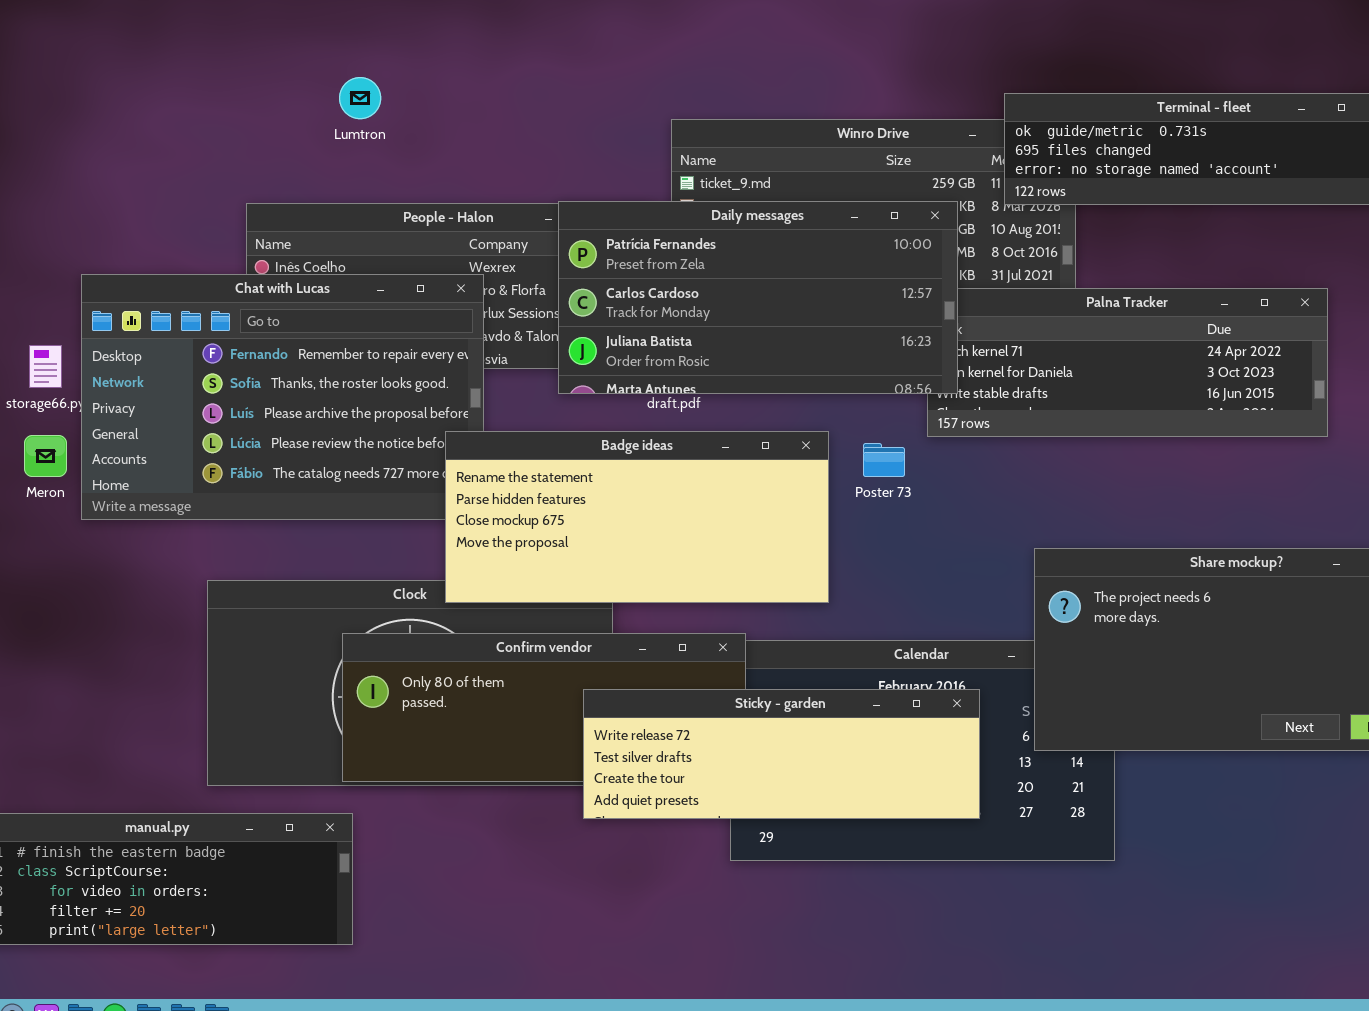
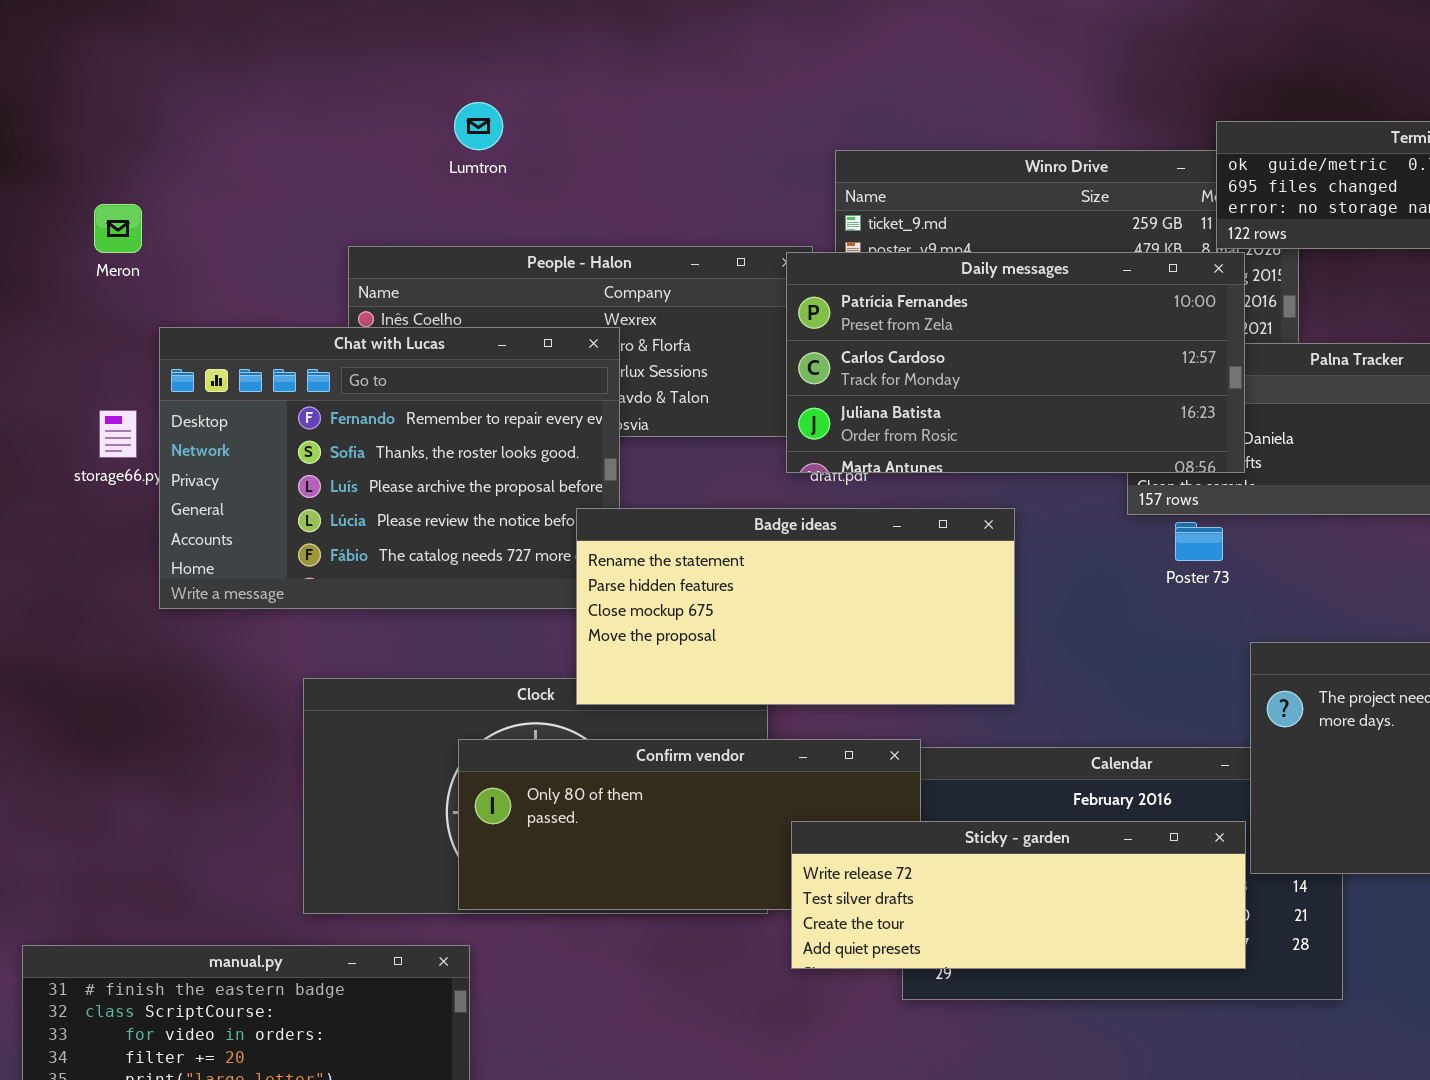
Daily messages: [558,201,958,394] -> [786,252,1245,473], moved
Meron: [24,435,67,477] -> [94,204,142,253], moved
Poster 73: [863,443,905,477] -> [1175,522,1223,561], moved
Sticky - garden: [583,689,980,819] -> [791,821,1246,969], moved

